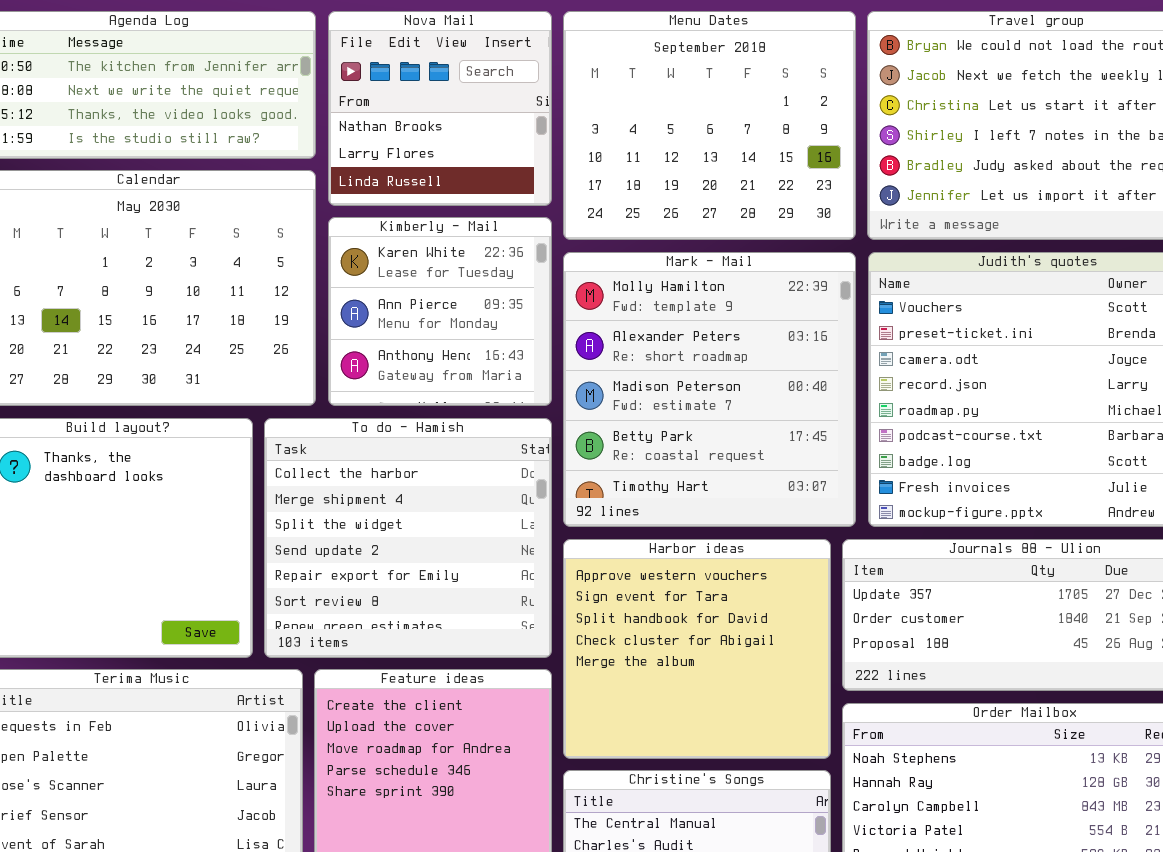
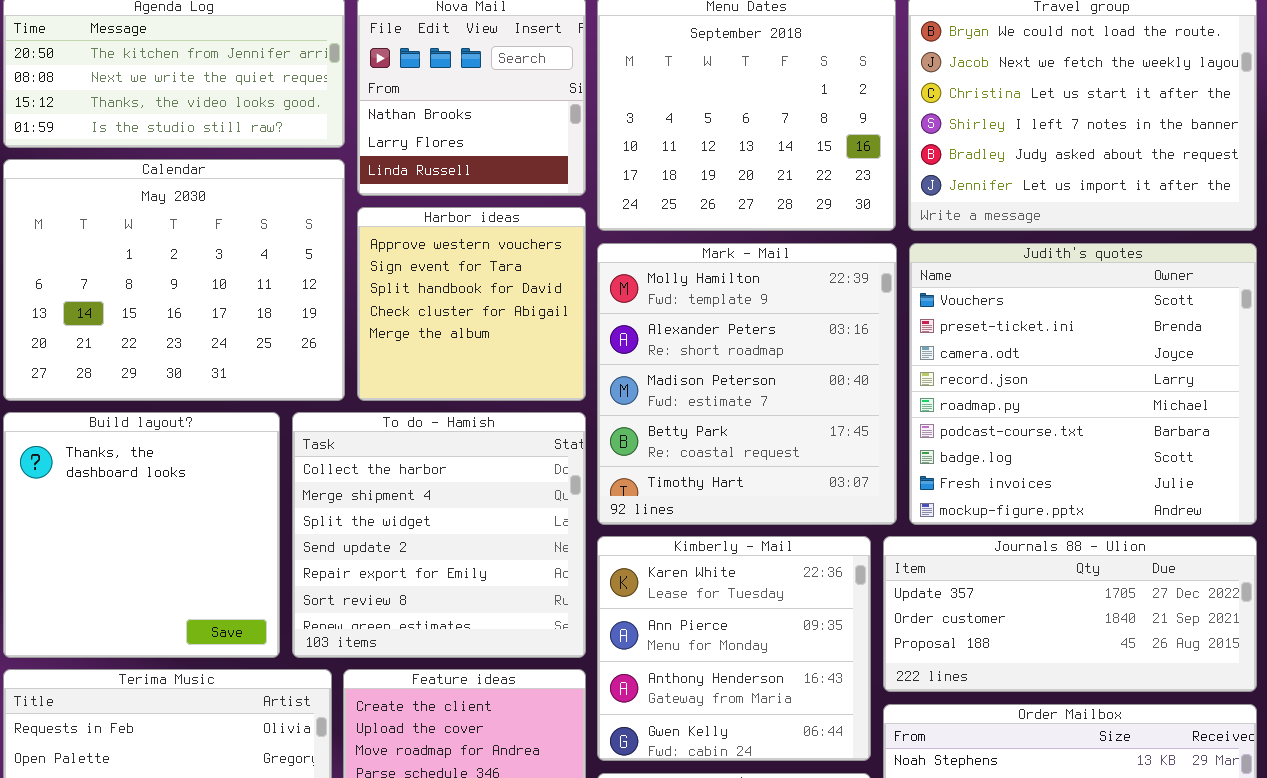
Kimberly - Mail: [328,217,552,406] -> [597,536,871,761], moved, resized
Harbor ideas: [563,539,831,759] -> [357,207,586,401], moved, resized

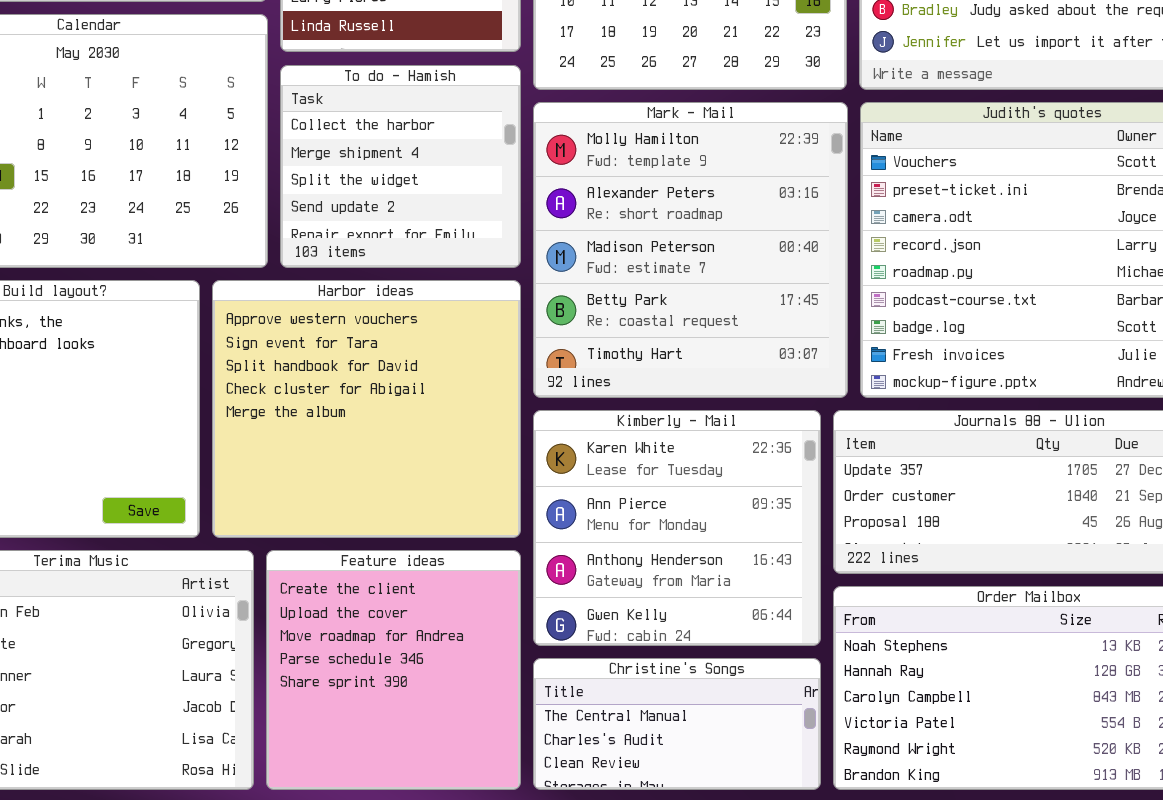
Harbor ideas: [357,207,586,401] -> [212,280,521,538], moved, resized
To do - Hamish: [292,412,586,658] -> [280,65,521,268], moved, resized

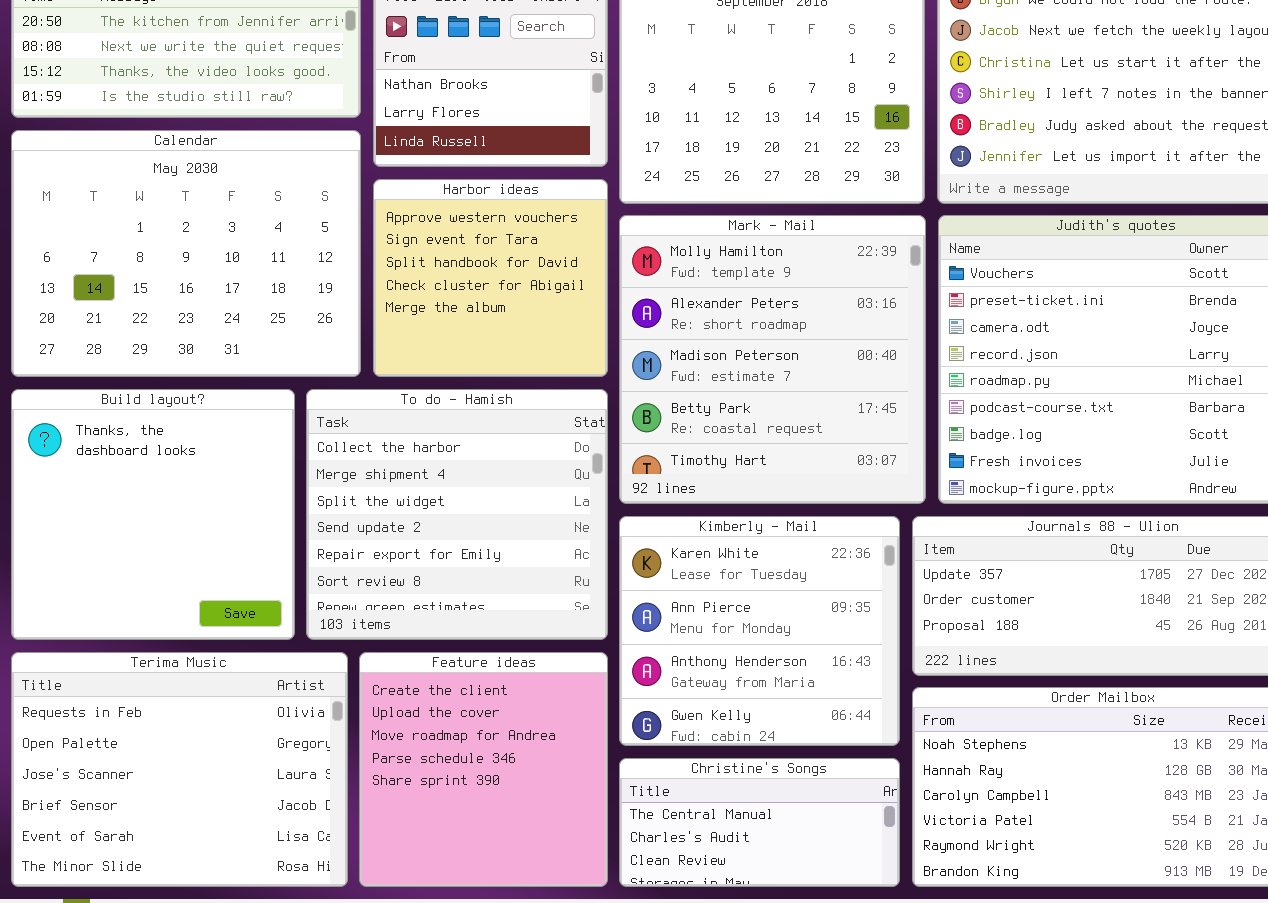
To do - Hamish: [280,65,521,268] -> [306,389,608,640], moved, resized
Harbor ideas: [212,280,521,538] -> [373,179,608,377], moved, resized

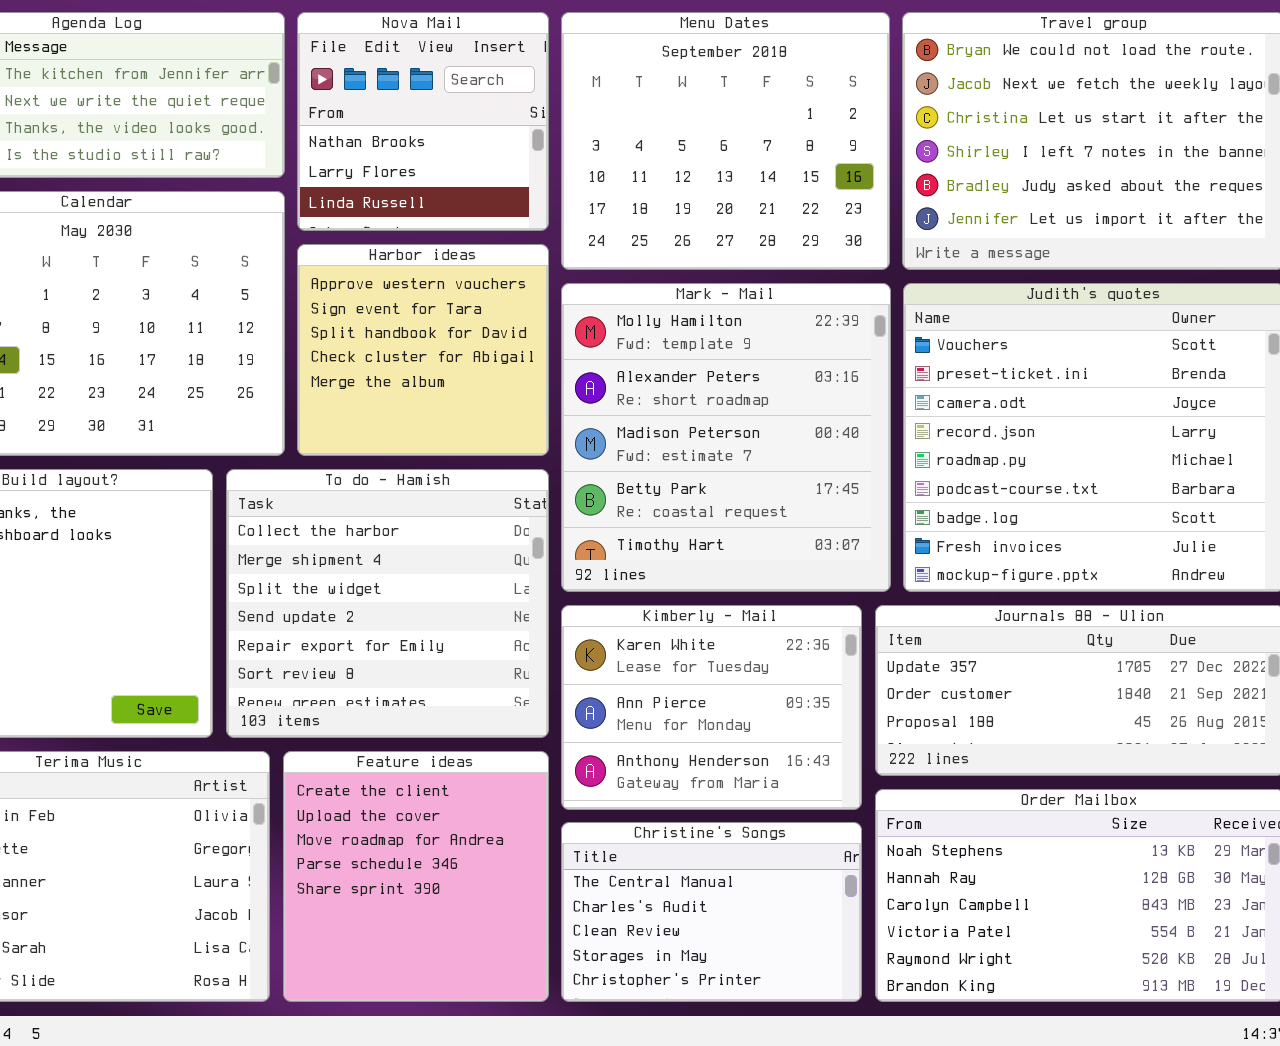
Kimberly - Mail: [619,516,900,746] -> [561,605,862,810], resized
Christine's Songs: [619,758,900,887] -> [561,822,862,1002], resized

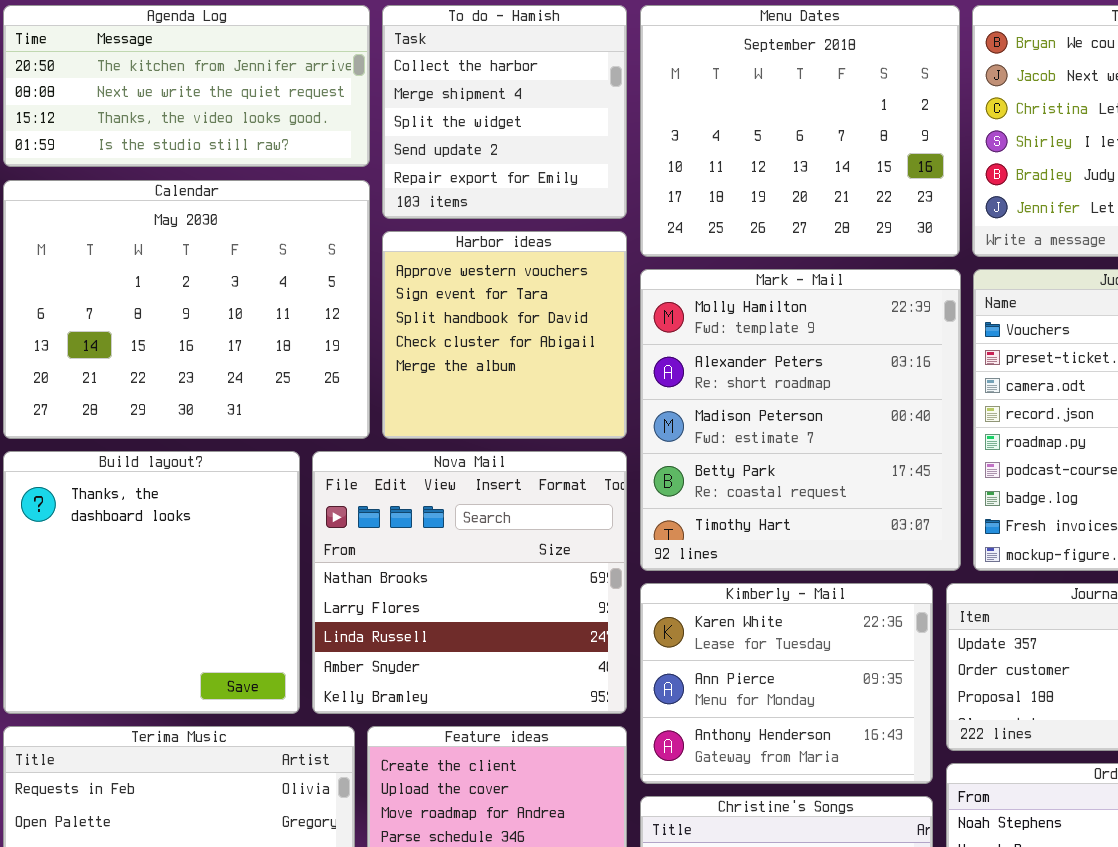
Nova Mail: [297,12,549,231] -> [312,451,627,714], moved, resized
To do - Hamish: [226,469,549,738] -> [382,5,627,219], moved, resized

